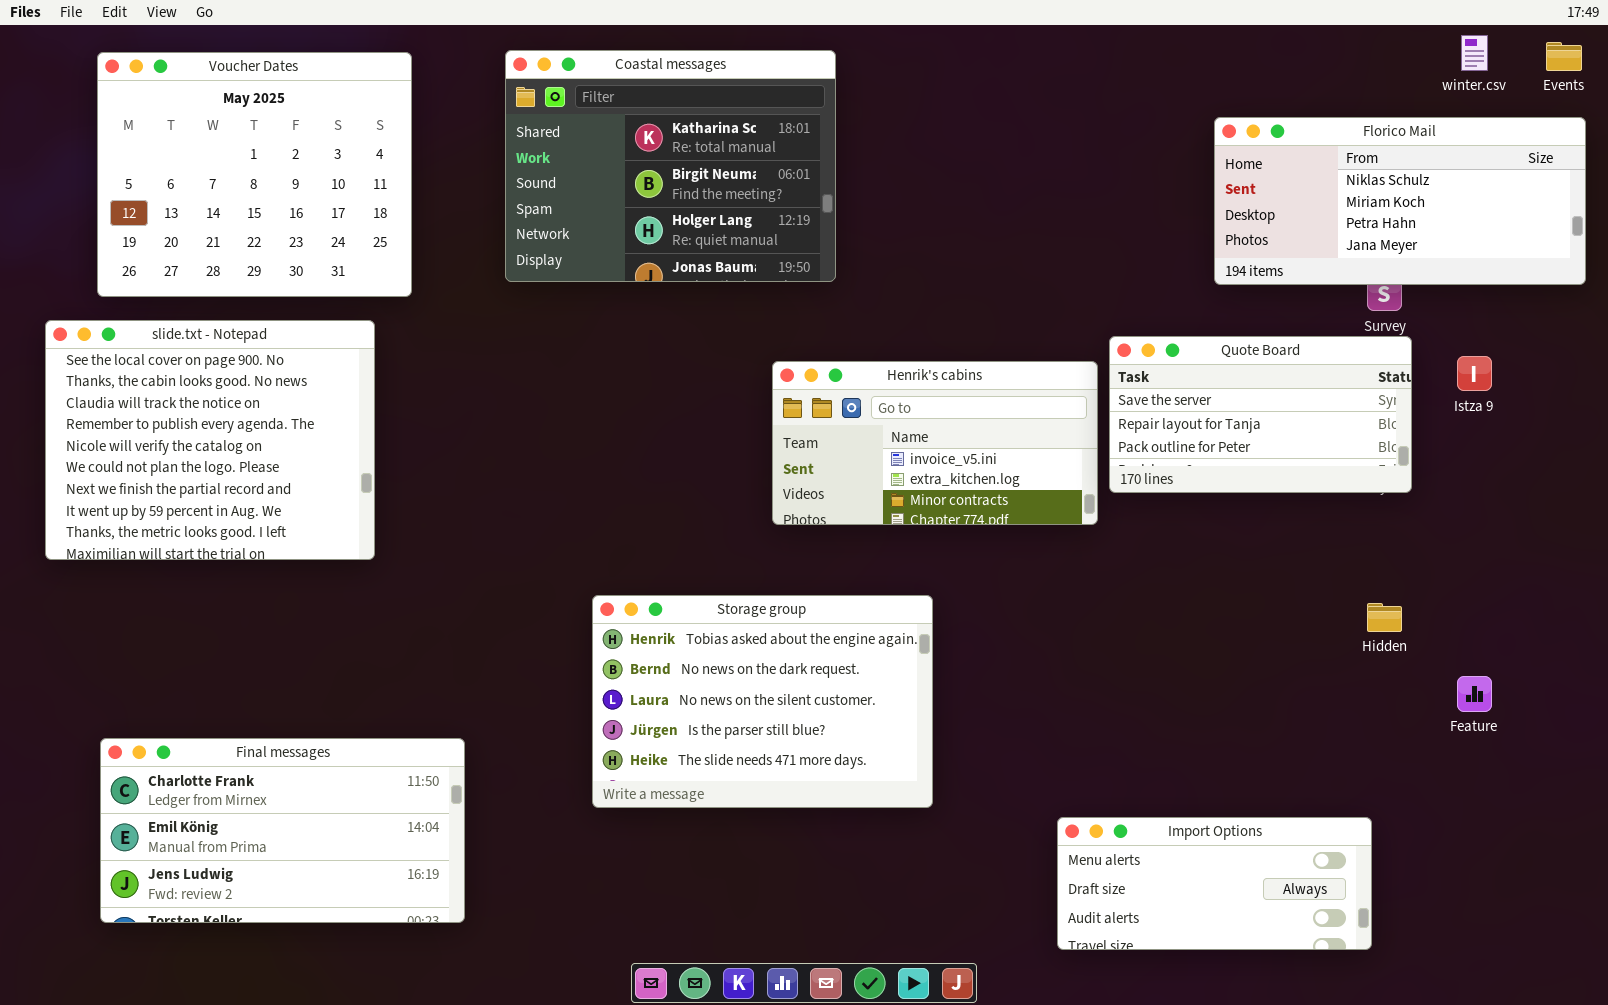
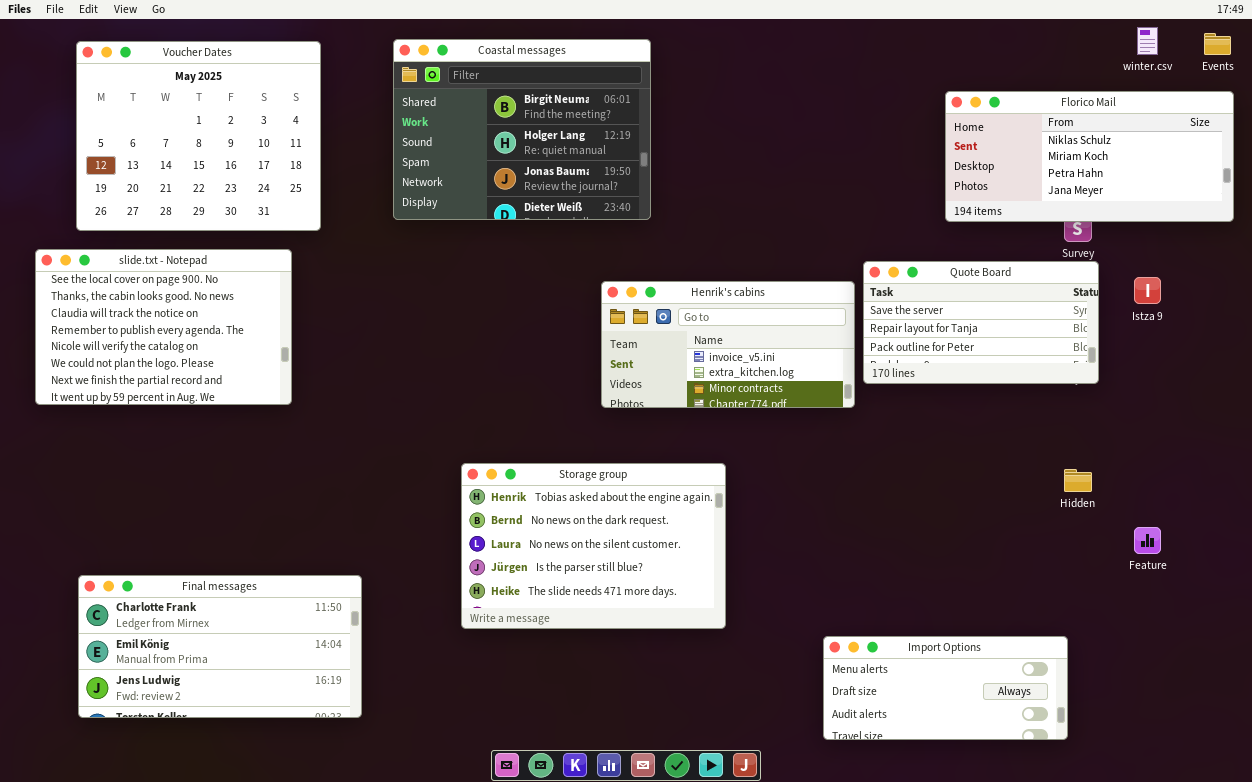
Coastal messages: [505,50,836,282] -> [393,39,651,220], scrolled down 1 row
slide.txt - Notepad: [45,320,375,560] -> [35,249,292,405], resized

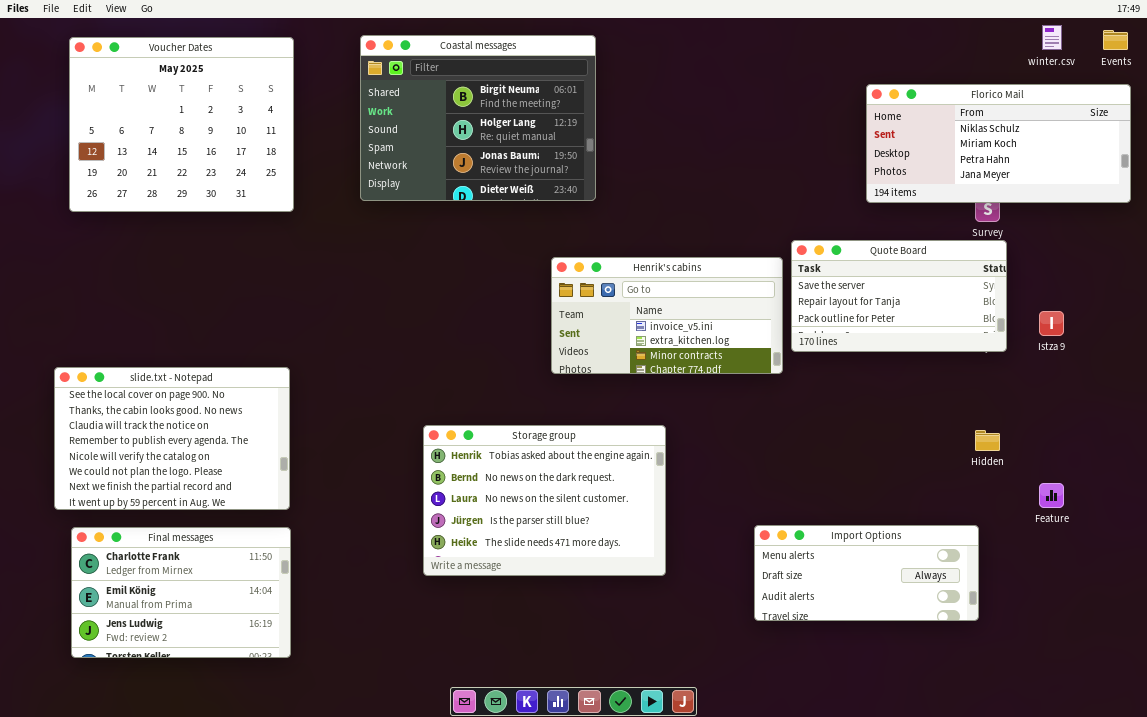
slide.txt - Notepad: [35,249,292,405] -> [54,367,290,510], moved
Istza 9: [1134,277,1161,304] -> [1039,311,1064,336], moved
Final messages: [78,575,362,718] -> [71,527,291,658], resized
Import Options: [823,636,1068,740] -> [754,525,979,621], moved

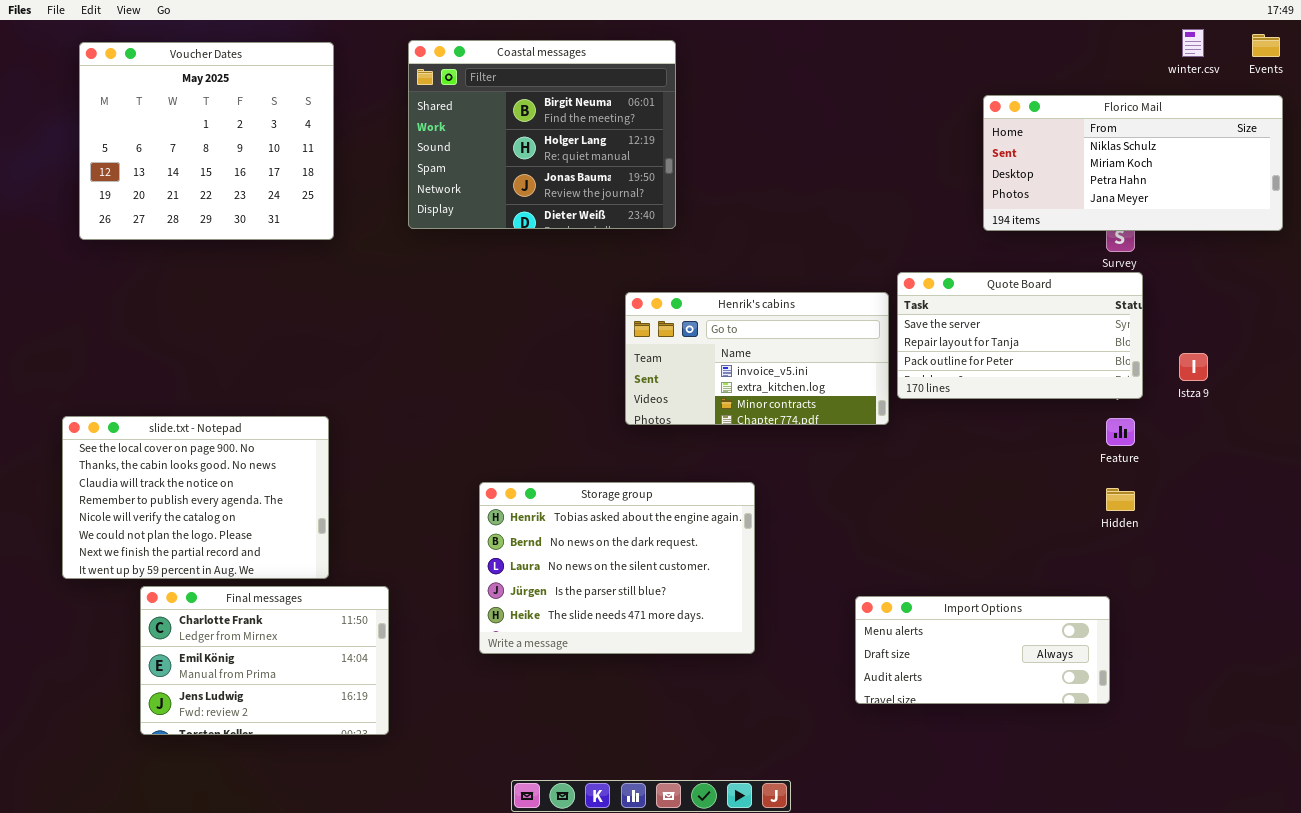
Feature: [1039,483,1064,508] -> [1106,418,1135,446], moved
Final messages: [71,527,291,658] -> [140,586,389,735], moved

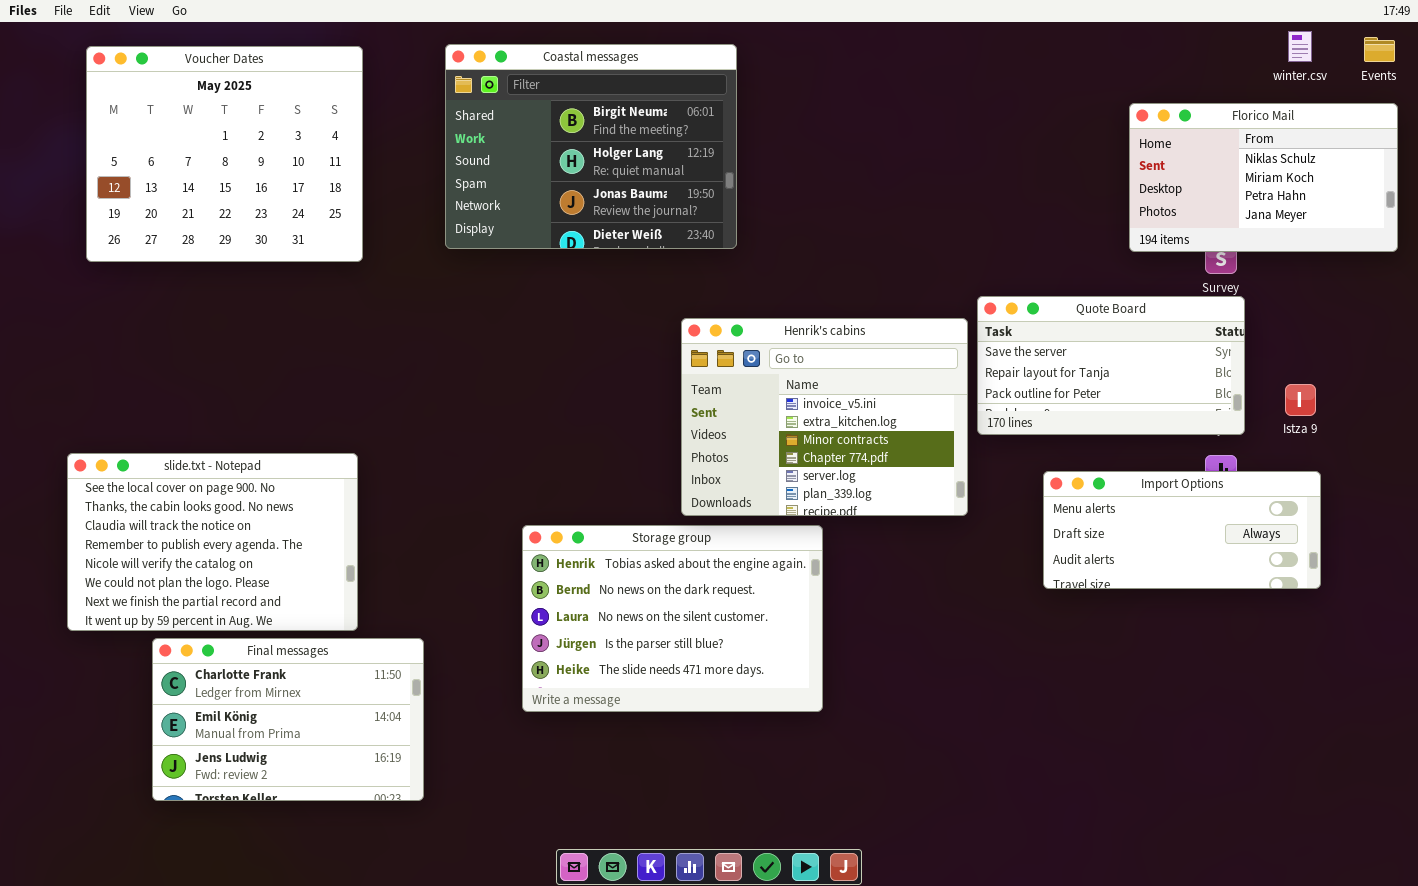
Florico Mail: [983,95,1283,231] -> [1129,103,1398,252], resized
Henrik's cabins: [625,292,889,425] -> [681,318,968,516], resized
Import Options: [855,596,1110,704] -> [1043,471,1321,589], moved

